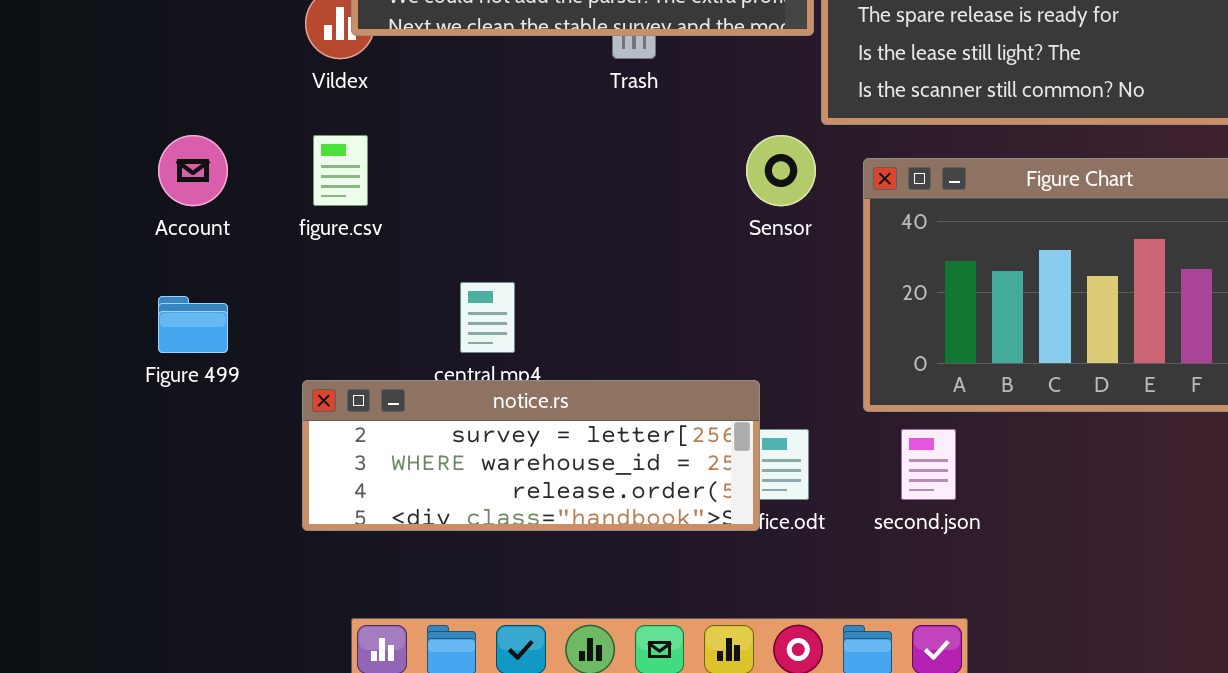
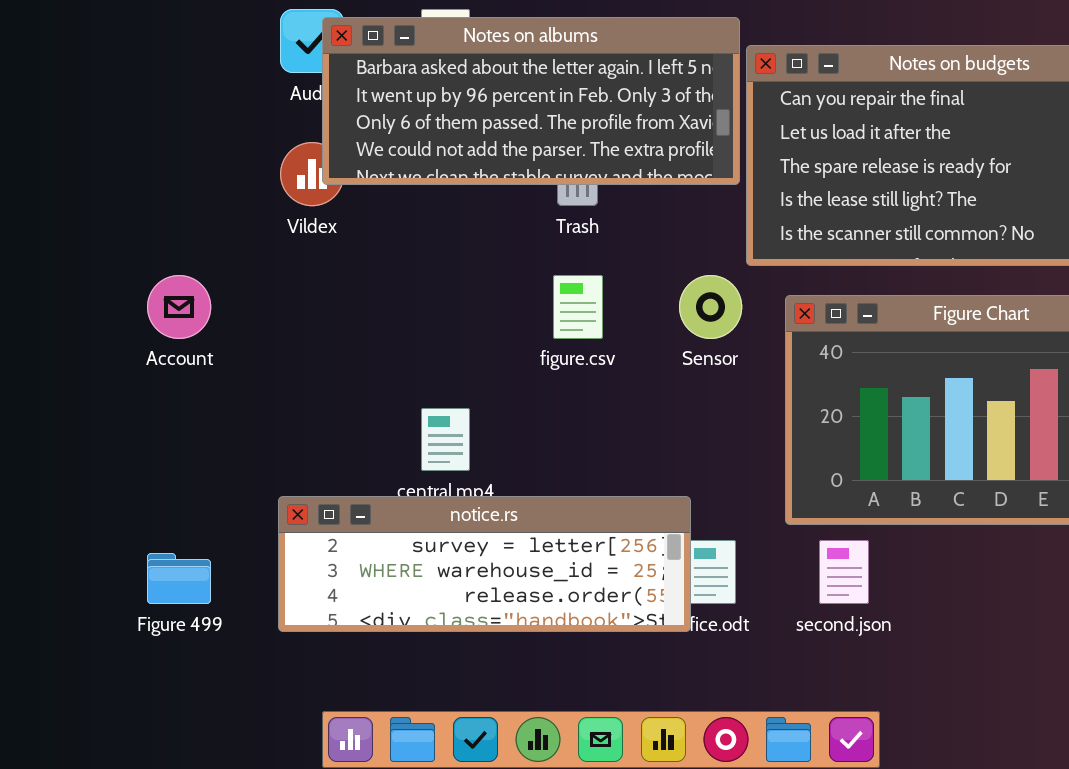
figure.csv: [313,135,368,206] -> [553,275,603,339], moved
Figure 499: [158,296,228,353] -> [147,553,211,604], moved

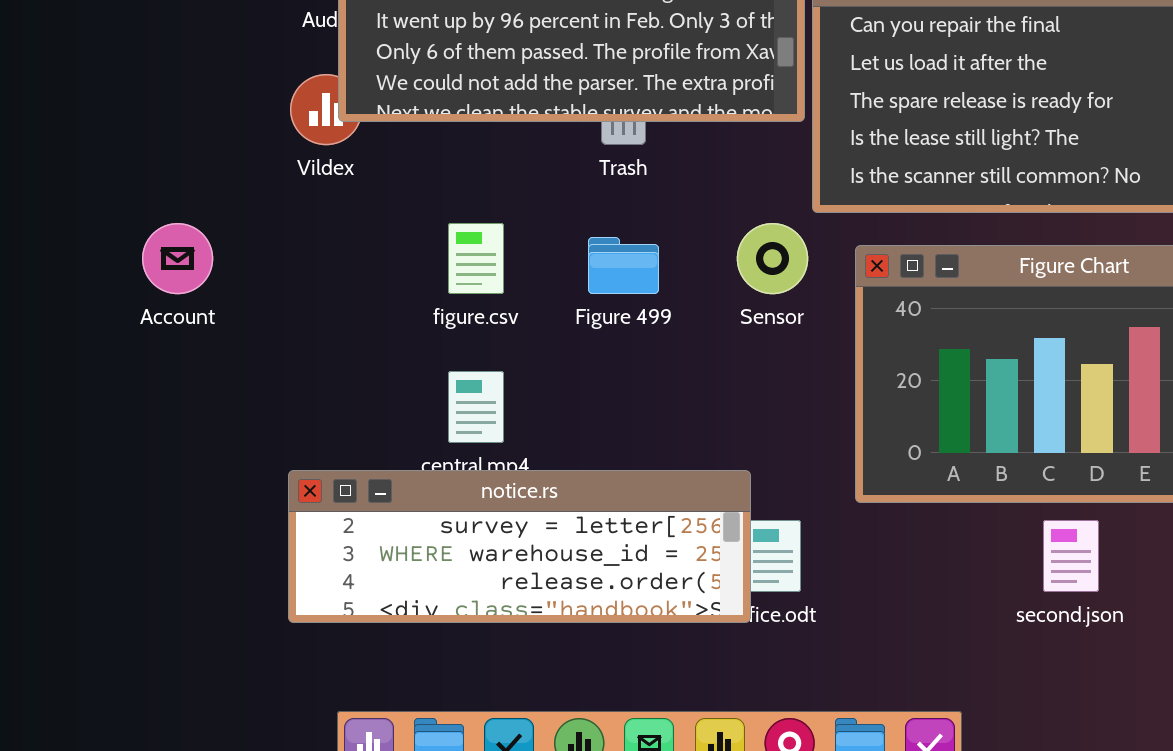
figure.csv: [553,275,603,339] -> [448,223,504,294], moved
second.json: [819,540,869,604] -> [1043,520,1099,592], moved
Figure 499: [147,553,211,604] -> [588,237,659,294], moved

